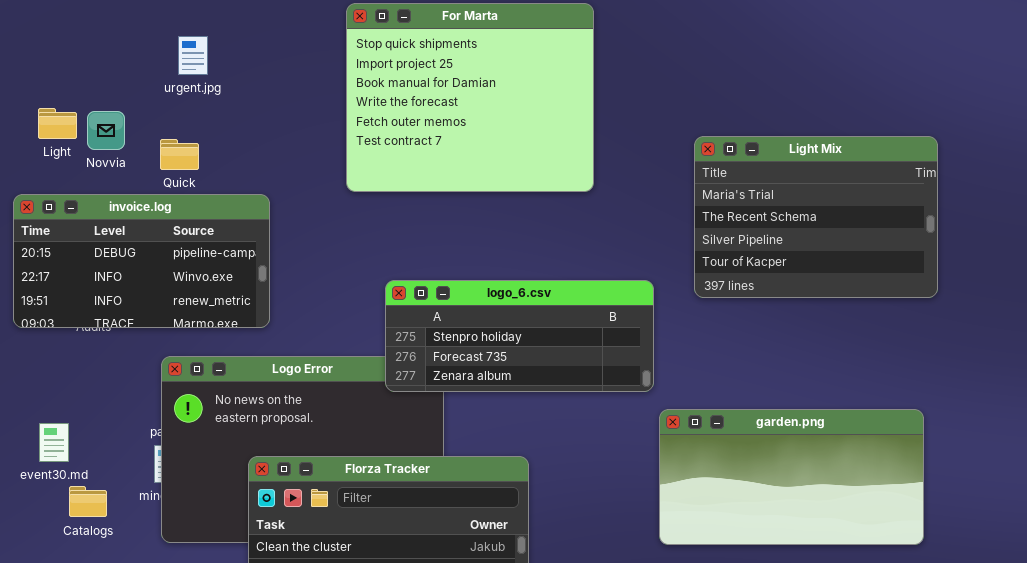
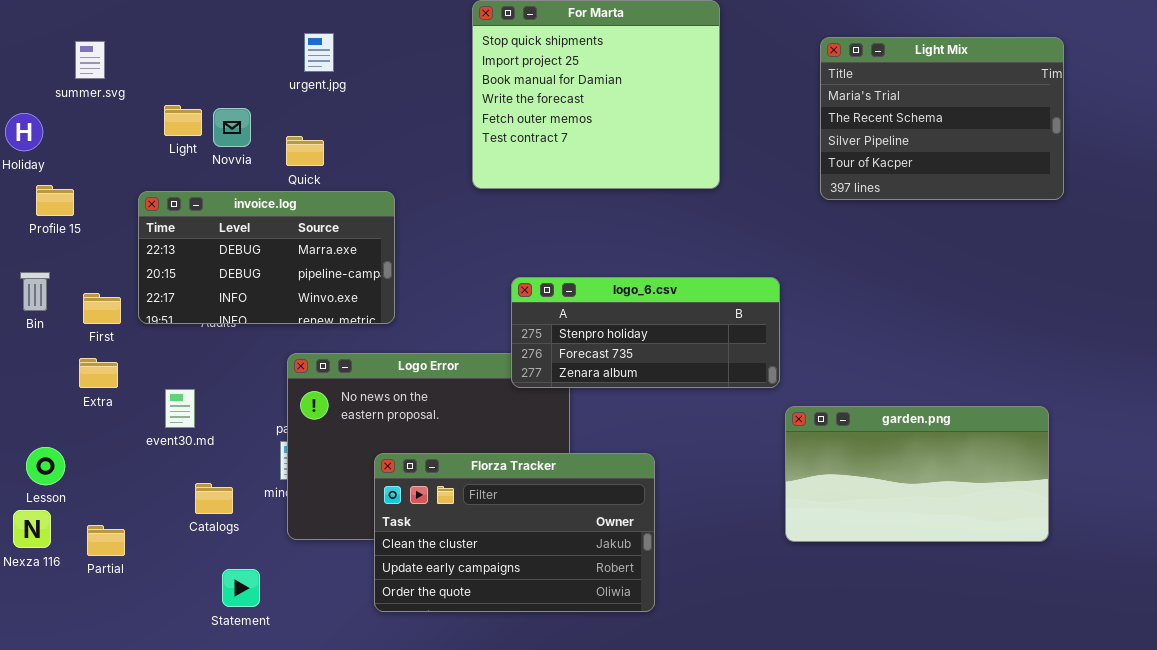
Light Mix: [694,136,938,298] -> [820,37,1064,200], moved
invoice.log: [13,194,270,328] -> [138,191,395,324], scrolled up 1 row
event30.md: [39,423,69,462] -> [165,389,195,428], moved

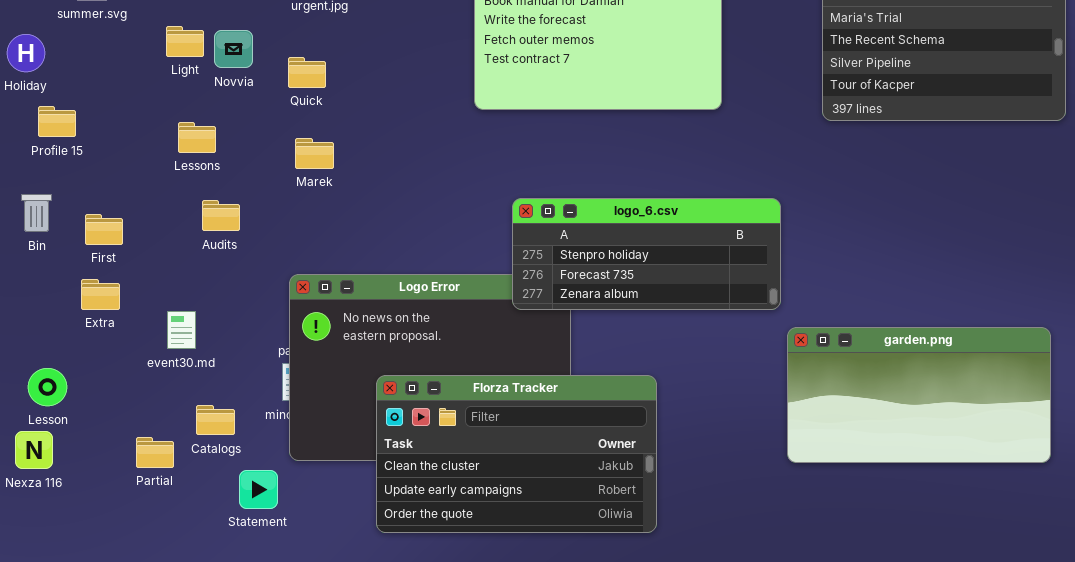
invoice.log: [138,191,395,324] -> none, closed
Partial: [87,525,125,556] -> [136,437,174,468], moved
Statement: [222,569,260,607] -> [239,470,278,509], moved

